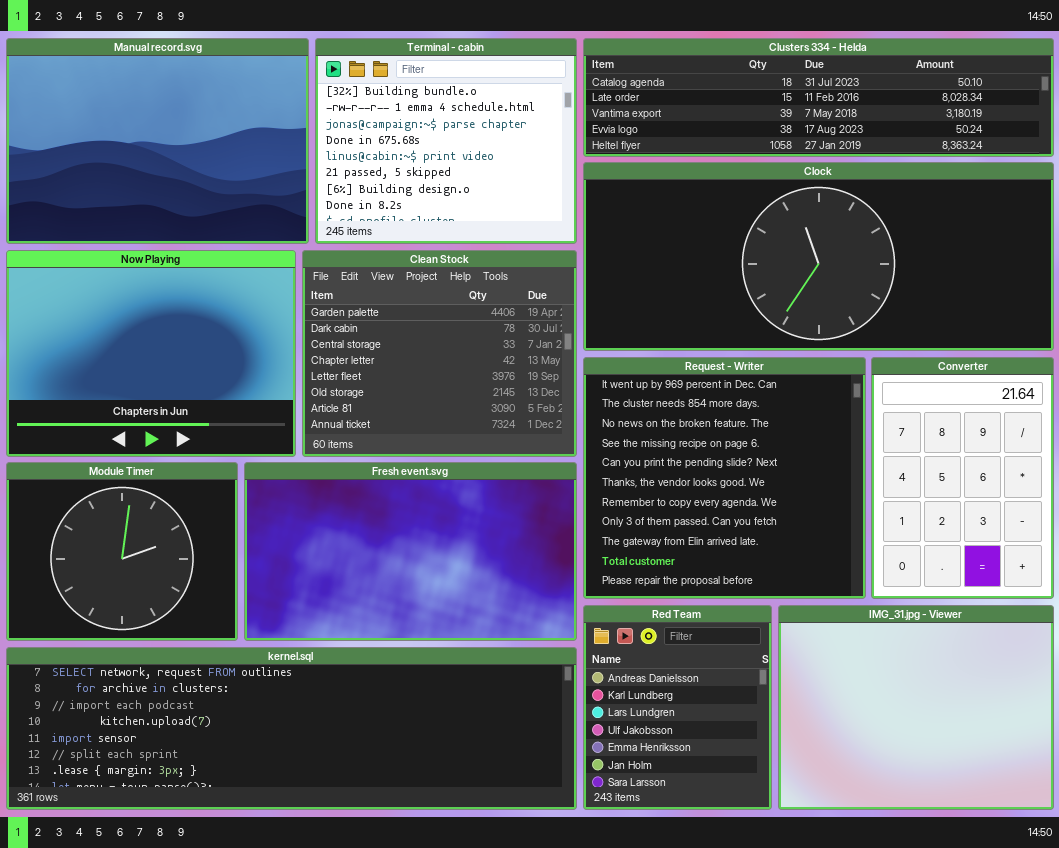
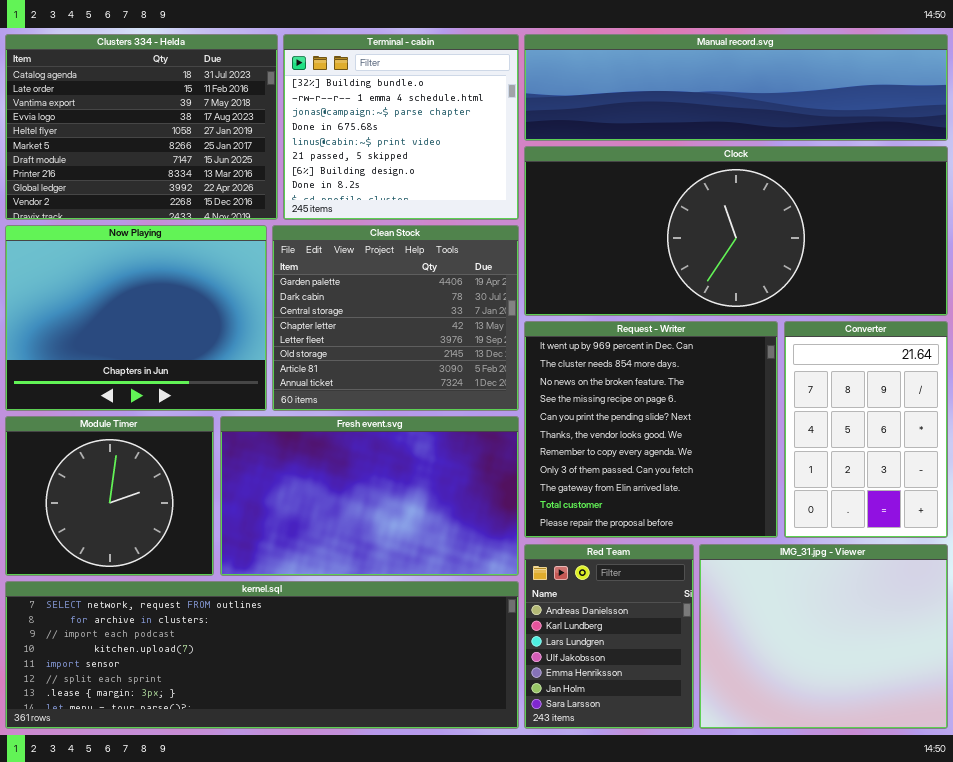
Manual record.svg: [6,38,309,244] -> [524,34,948,141], moved, resized
Clusters 334 - Helda: [583,38,1054,157] -> [5,34,278,220], moved, resized

